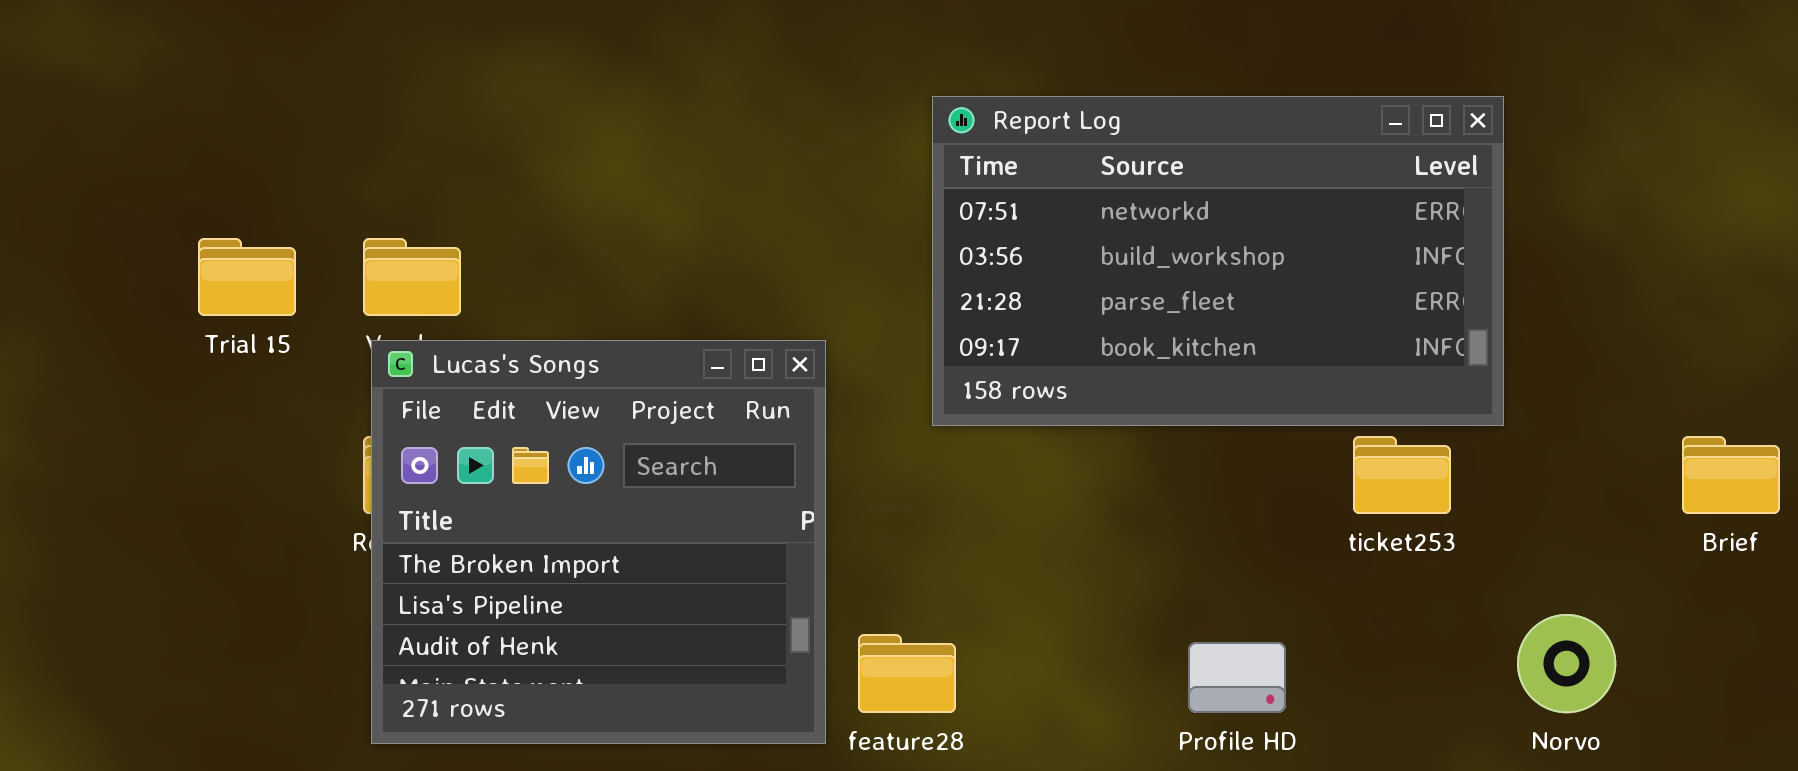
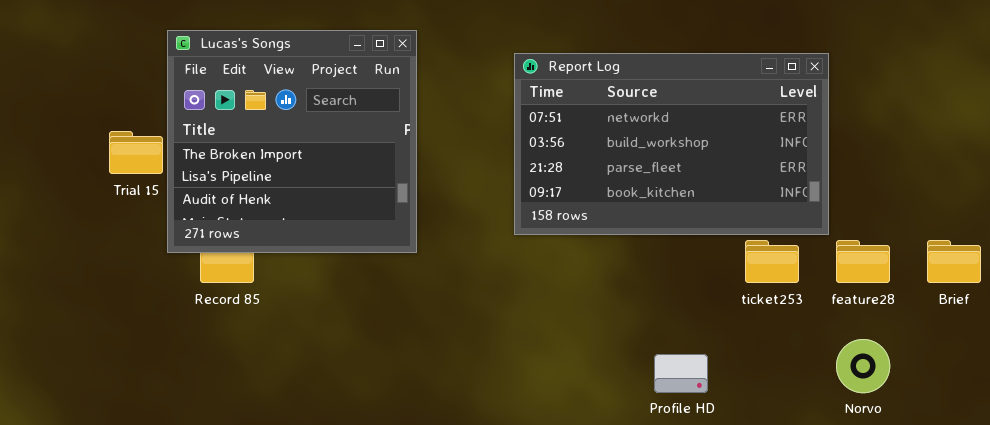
Lucas's Songs: [371,340,826,744] -> [167,30,417,253], moved
feature28: [858,634,956,713] -> [836,240,890,283], moved

